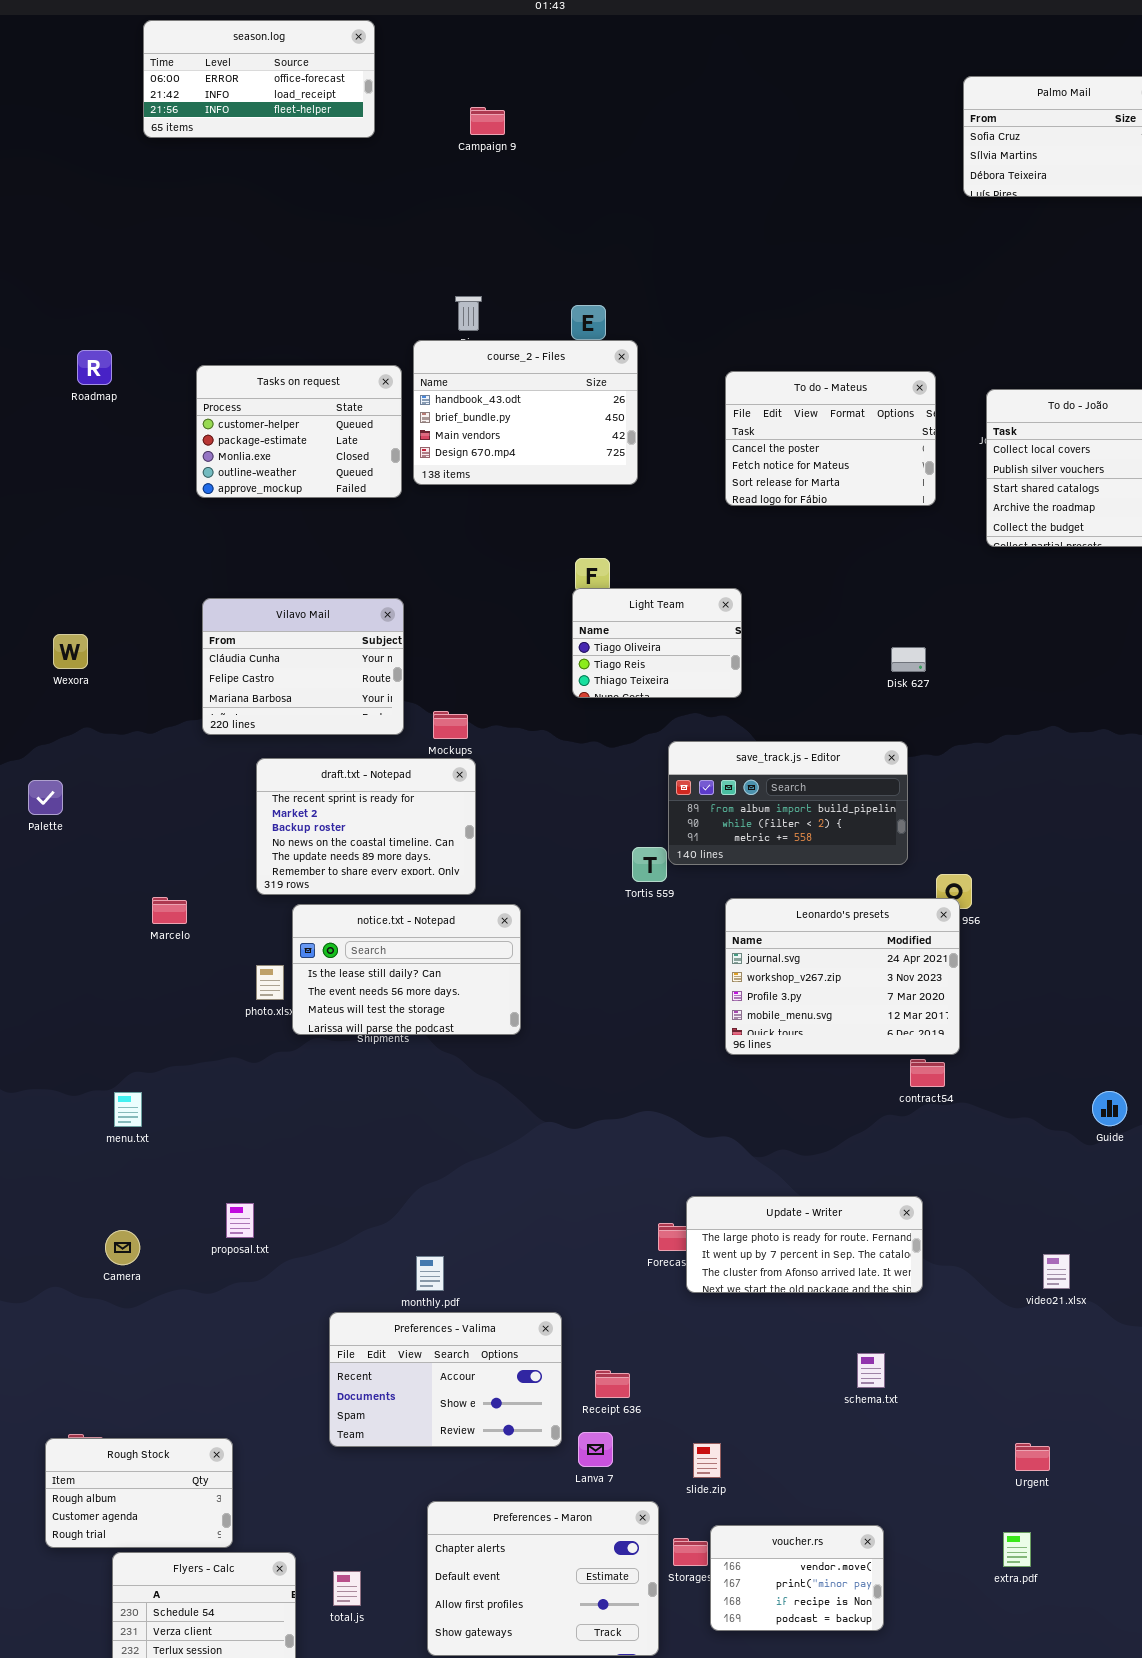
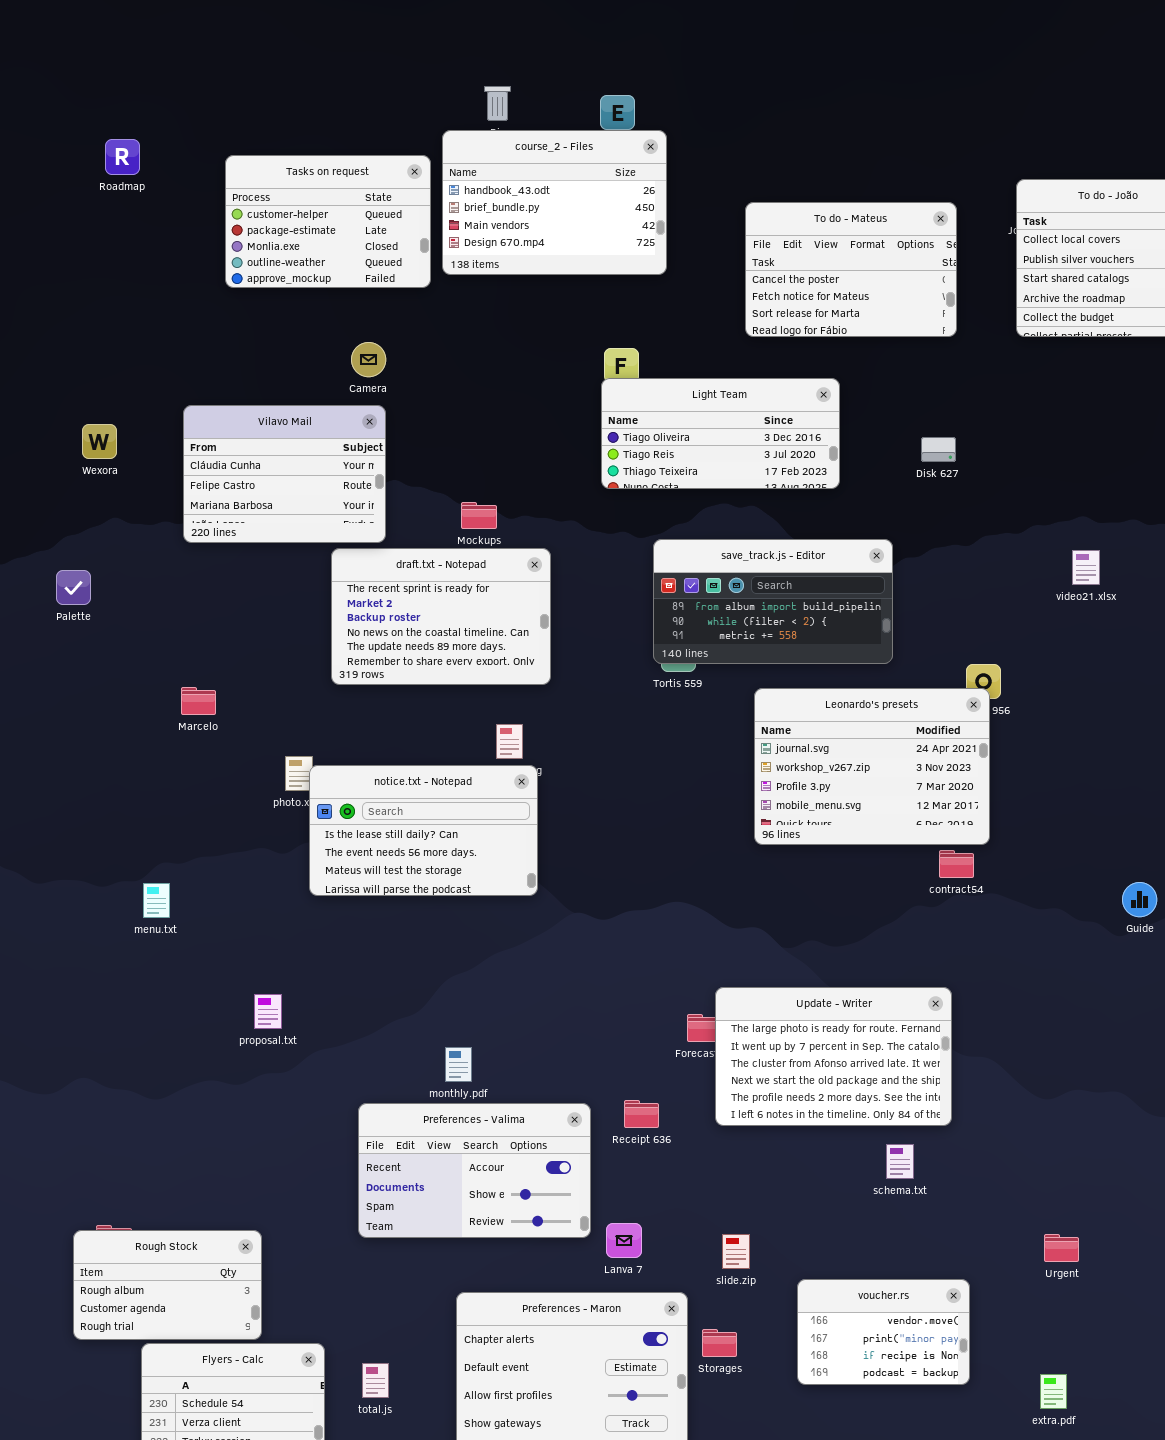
To do - Mateus: [725,371,936,506] -> [745,202,957,337], moved
Light Team: [572,588,742,698] -> [601,378,840,489], resized
Vilavo Mail: [202,598,404,735] -> [183,405,386,543], moved
save_track.js - Editor: [668,741,908,865] -> [653,539,893,664], moved
draft.txt - Notepad: [256,758,476,895] -> [331,548,551,685], moved
notice.txt - Notepad: [292,904,521,1035] -> [309,765,538,896], moved
Update - Writer: [686,1196,923,1293] -> [715,987,952,1126], resized
Camera: [105,1230,140,1265] -> [351,342,386,377], moved
video21.xlsx: [1043,1254,1070,1289] -> [1072,550,1100,585], moved
Receipt 636: [595,1370,630,1398] -> [624,1100,659,1128], moved
voucher.rs: [710,1525,884,1631] -> [797,1279,970,1385], moved
extra.pdf: [1003,1532,1031,1567] -> [1040,1374,1067,1409], moved

